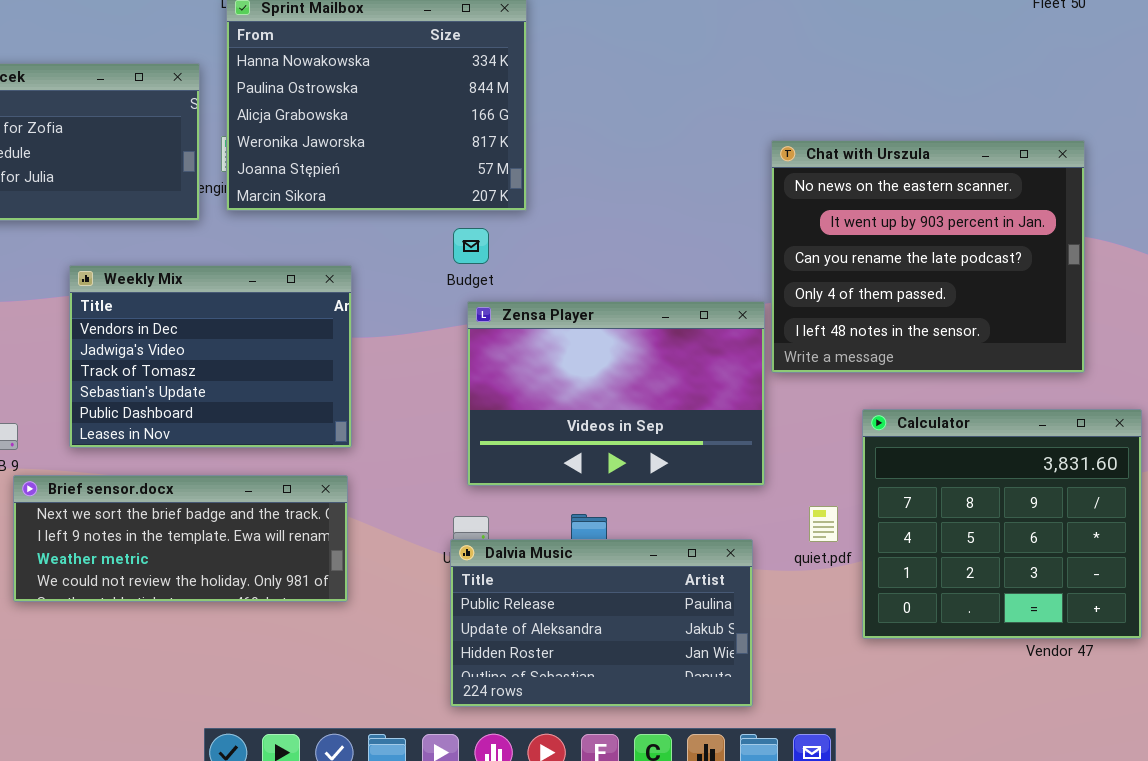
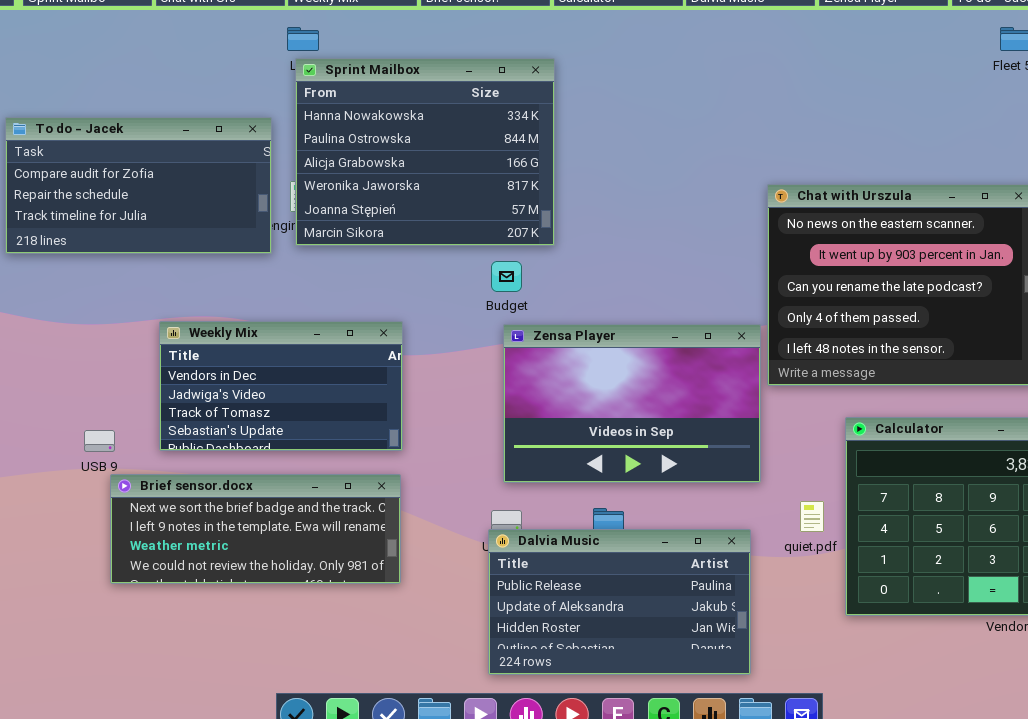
Weekly Mix: [69,265,352,448] -> [159,321,403,451], resized

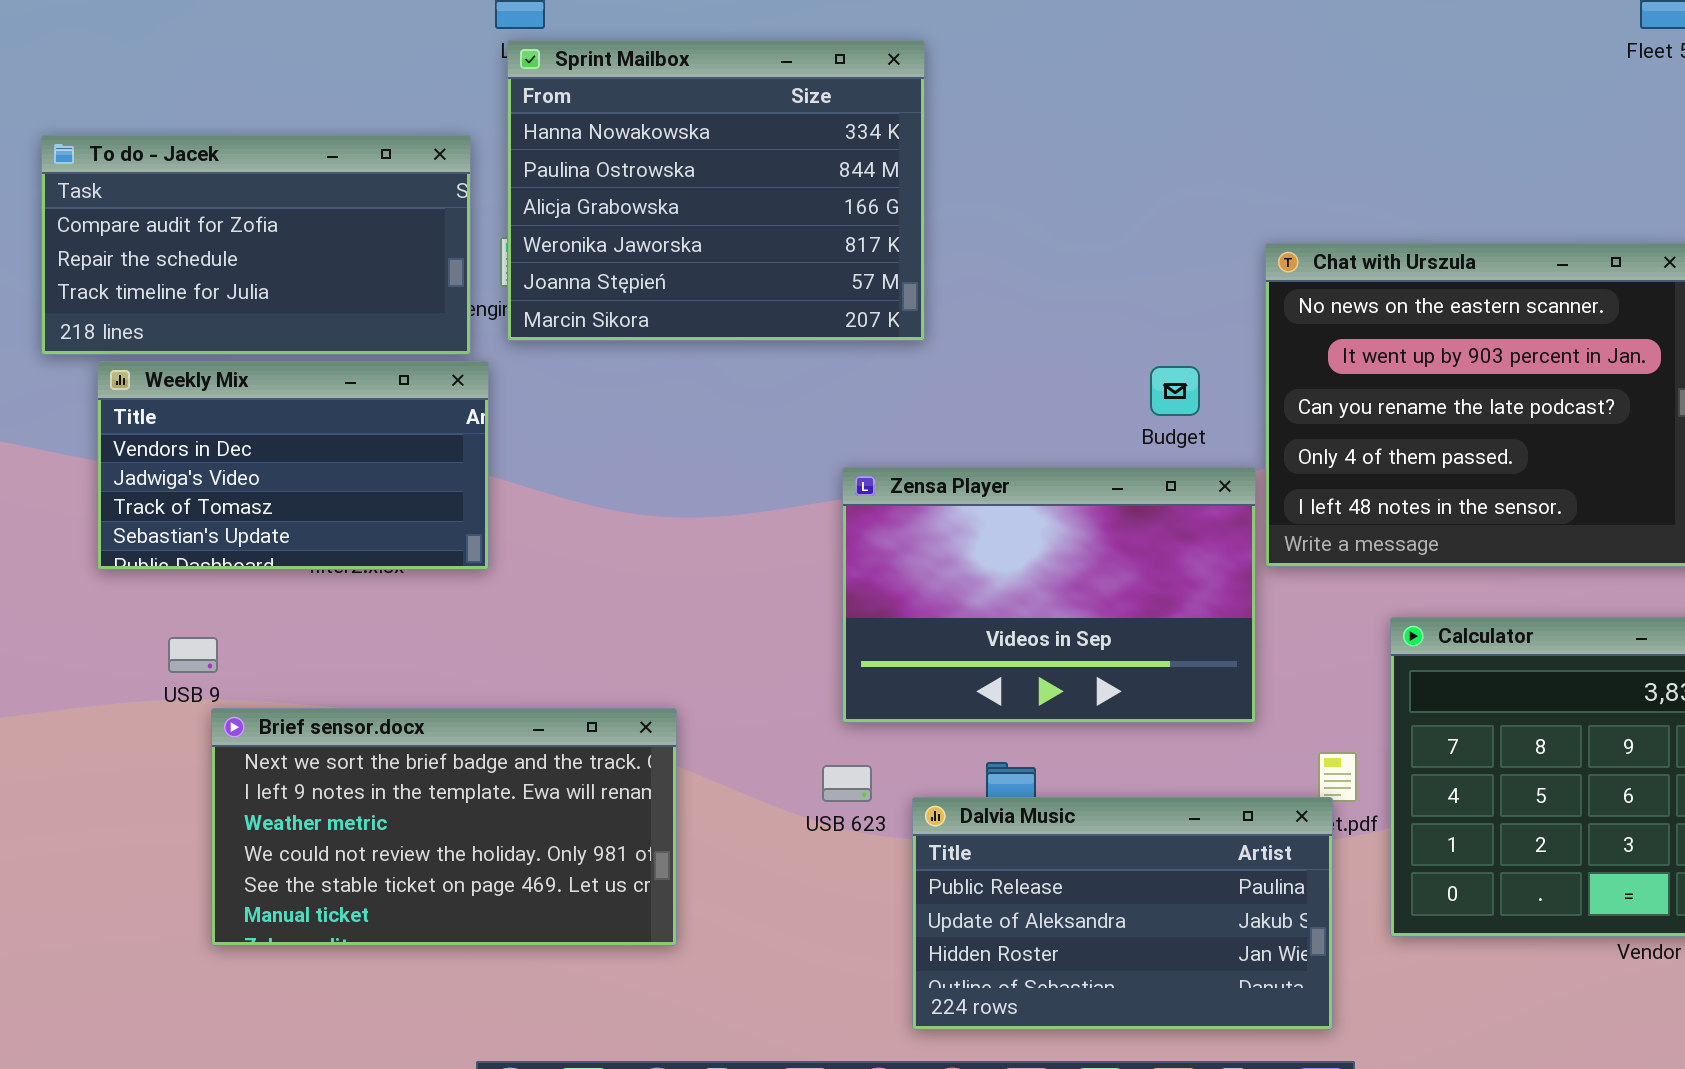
Budget: [491,261,522,292] -> [1150,366,1200,416], moved
Weekly Mix: [159,321,403,451] -> [97,361,489,570], moved
Brief sensor.docx: [110,474,401,584] -> [211,708,677,946], resized
Dalvia Music: [488,529,751,675] -> [912,797,1333,1030], moved

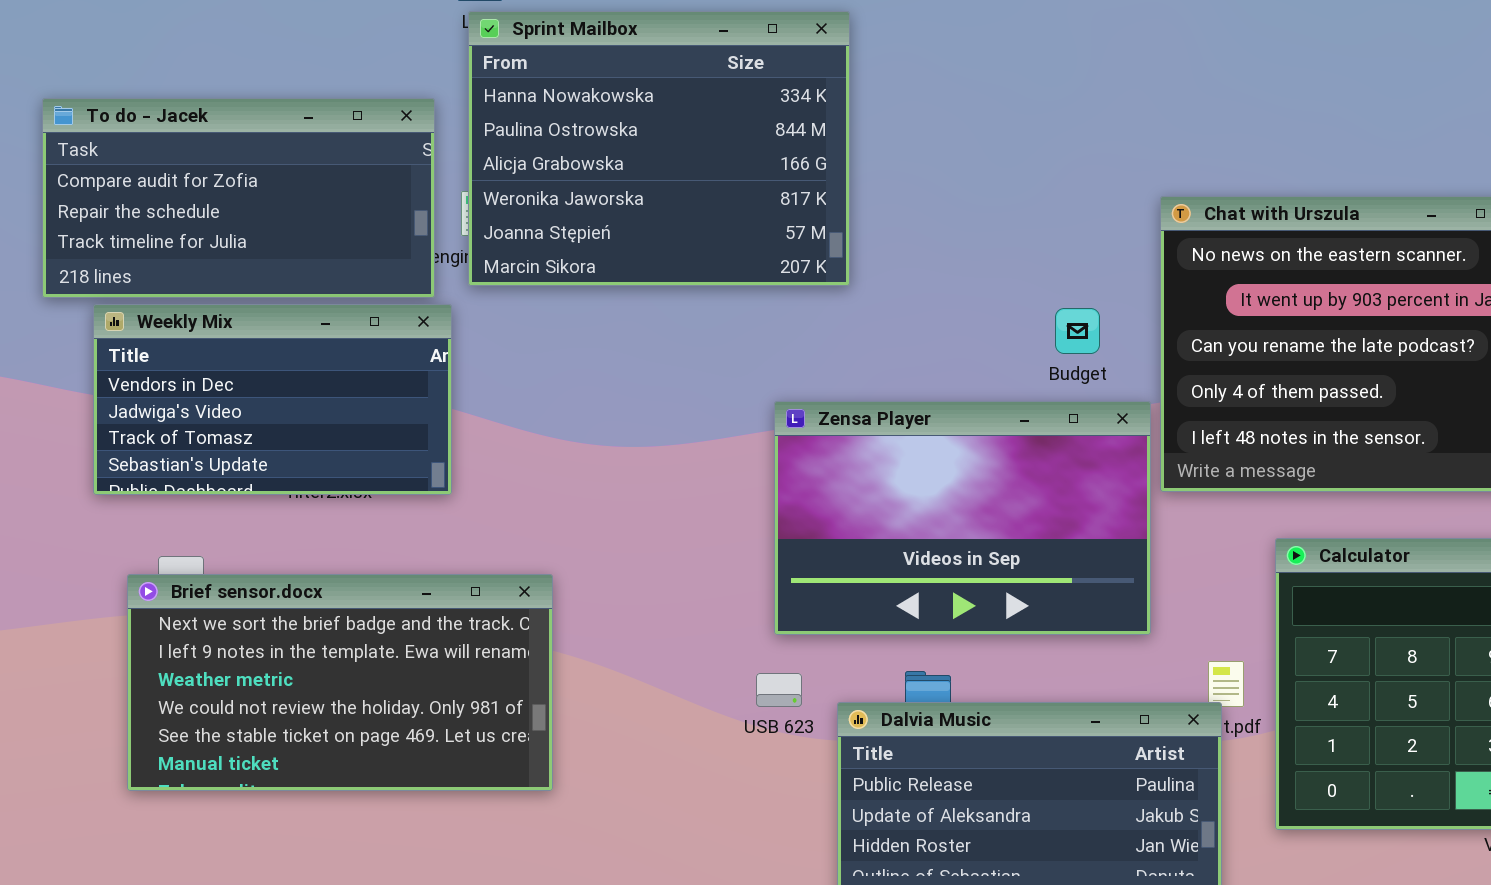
Brief sensor.docx: [211,708,677,946] -> [127,574,553,791], moved

